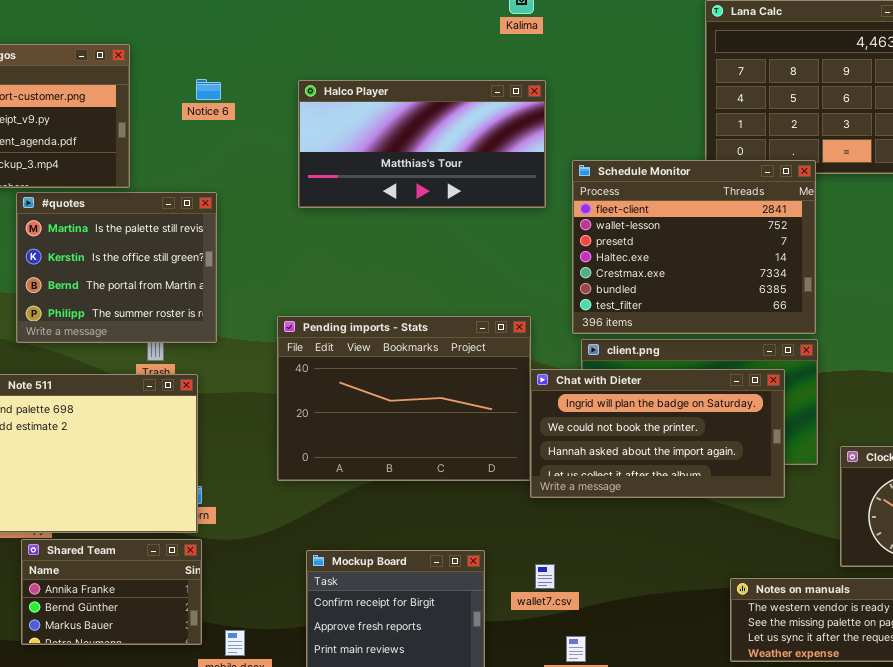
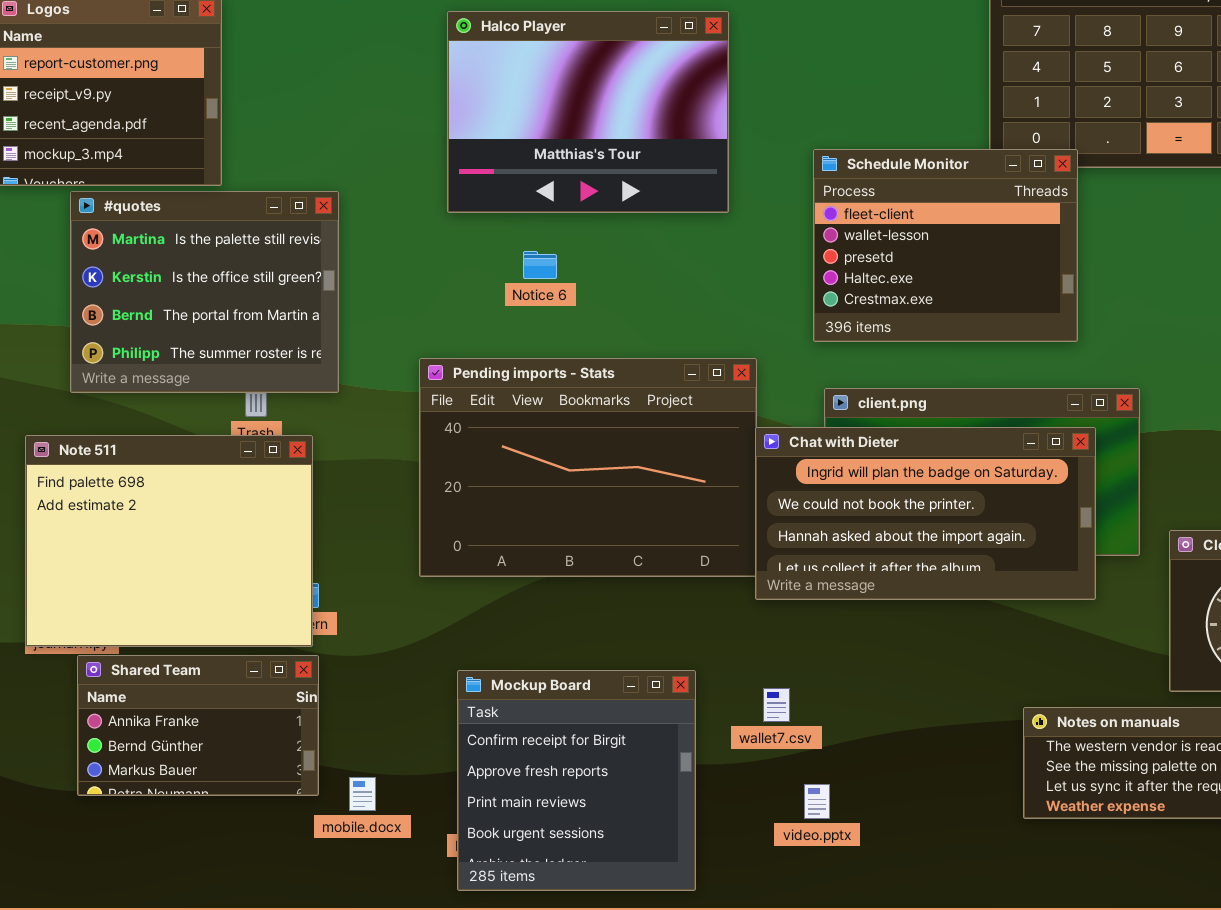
Notice 6: [196,79,221,100] -> [523,251,557,279], moved
Halco Player: [298,80,546,208] -> [447,11,729,213], resized
Schedule Monitor: [572,160,816,334] -> [813,149,1078,342], resized

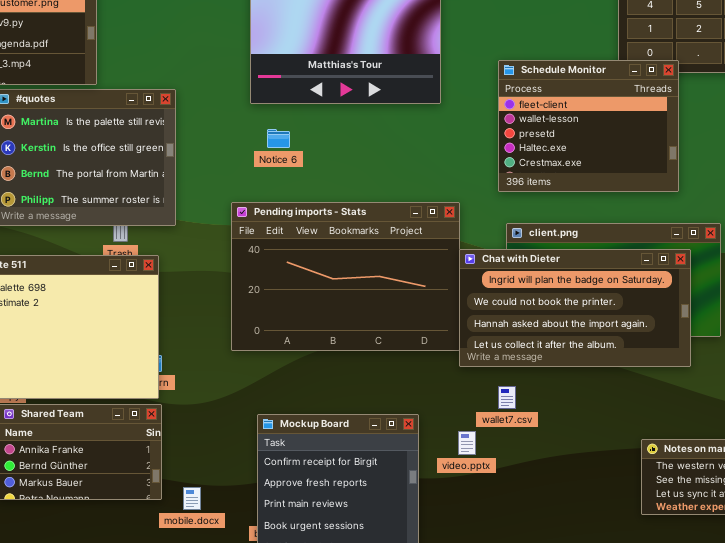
Notice 6: [523,251,557,279] -> [267,129,290,148], moved
wallet7.csv: [763,688,790,722] -> [498,386,516,409], moved
video.pptx: [804,784,830,819] -> [458,431,476,455], moved

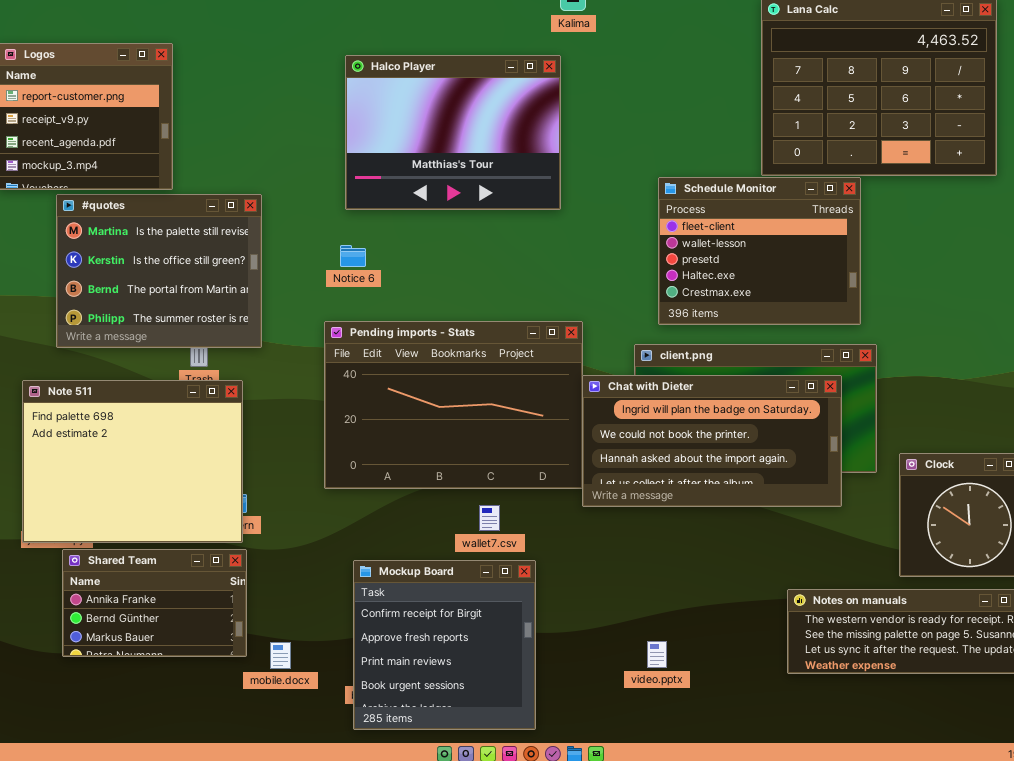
Schedule Monitor: [498,60,679,192] -> [658,177,861,325], moved
Notice 6: [267,129,290,148] -> [340,245,366,267], moved
wallet7.csv: [498,386,516,409] -> [479,505,500,531], moved
video.pptx: [458,431,476,455] -> [647,641,667,668], moved

